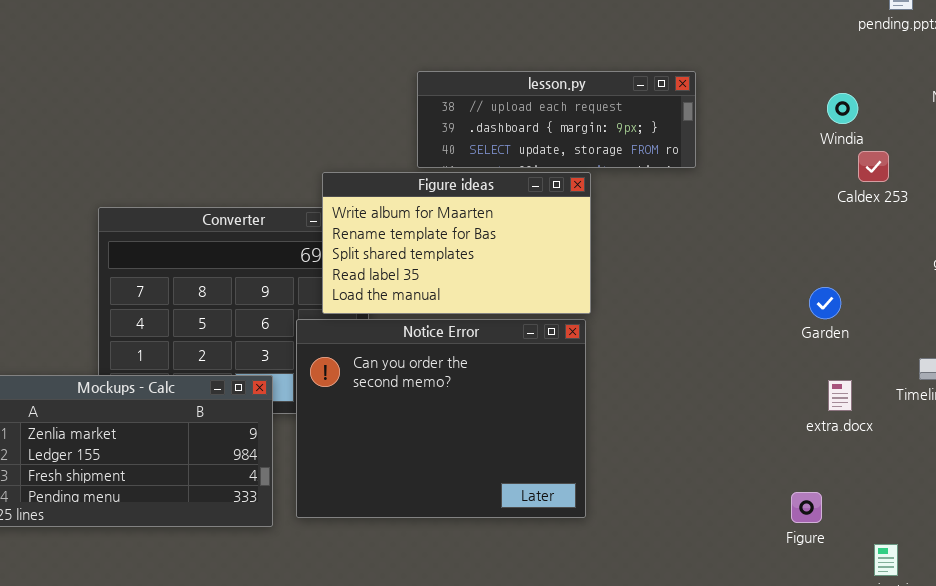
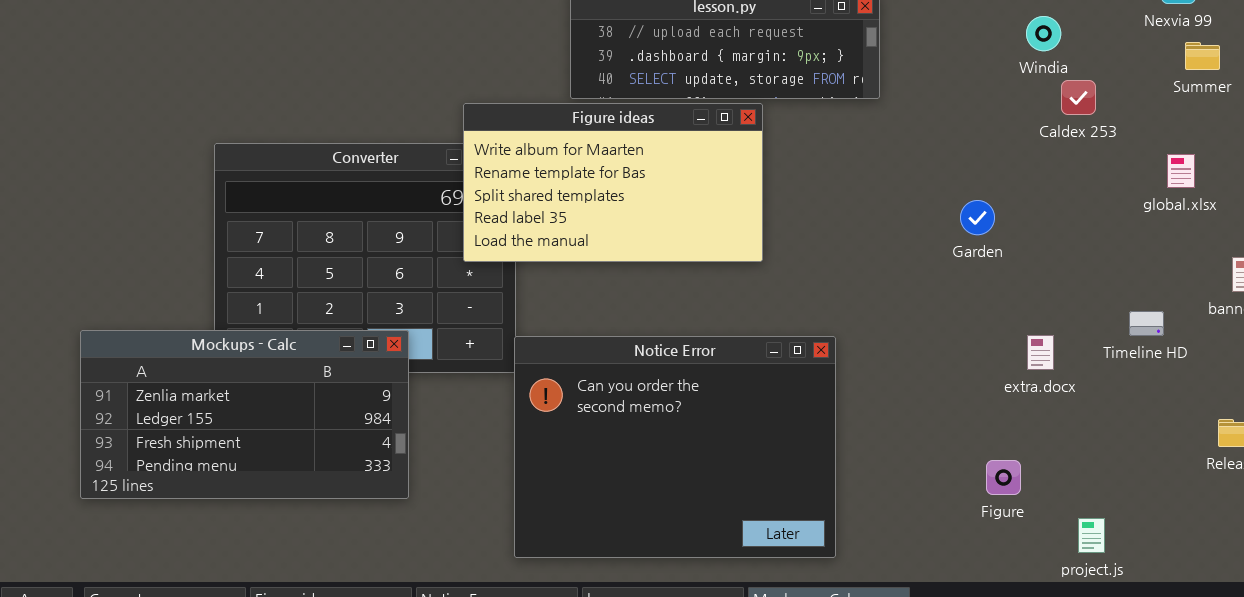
Garden: [809,287,841,319] -> [960,200,995,235], moved
Notice Error: [296,319,586,518] -> [514,336,836,558], moved

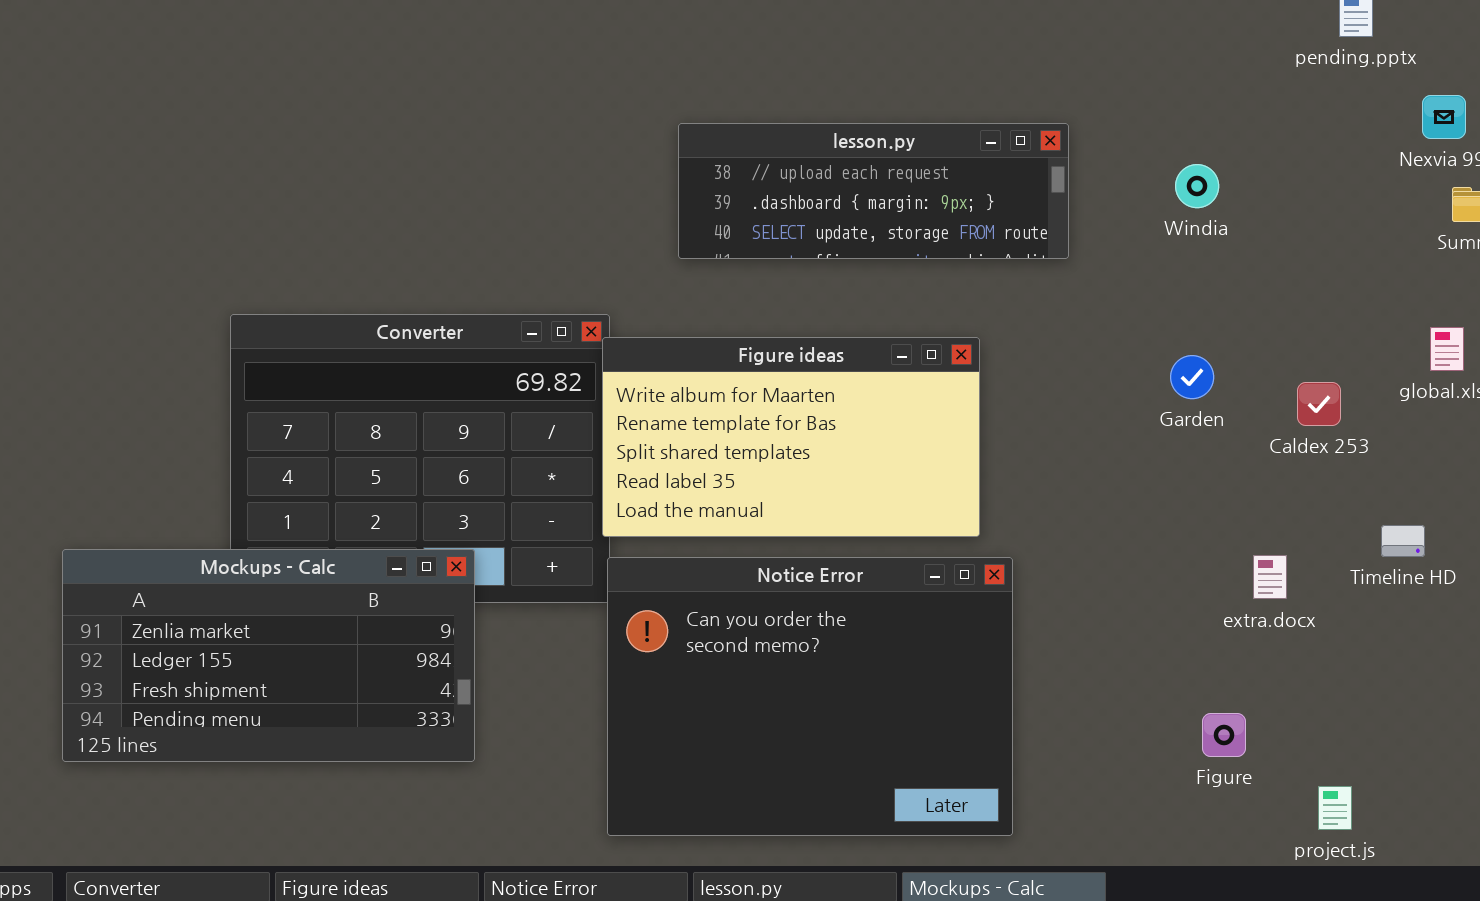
Windia: [1026,16,1061,51] -> [1175,164,1219,208], moved
Caldex 253: [1061,80,1096,115] -> [1297,382,1341,426], moved
Figure ideas: [463,103,763,262] -> [602,337,980,537], moved
Garden: [960,200,995,235] -> [1170,355,1214,399], moved

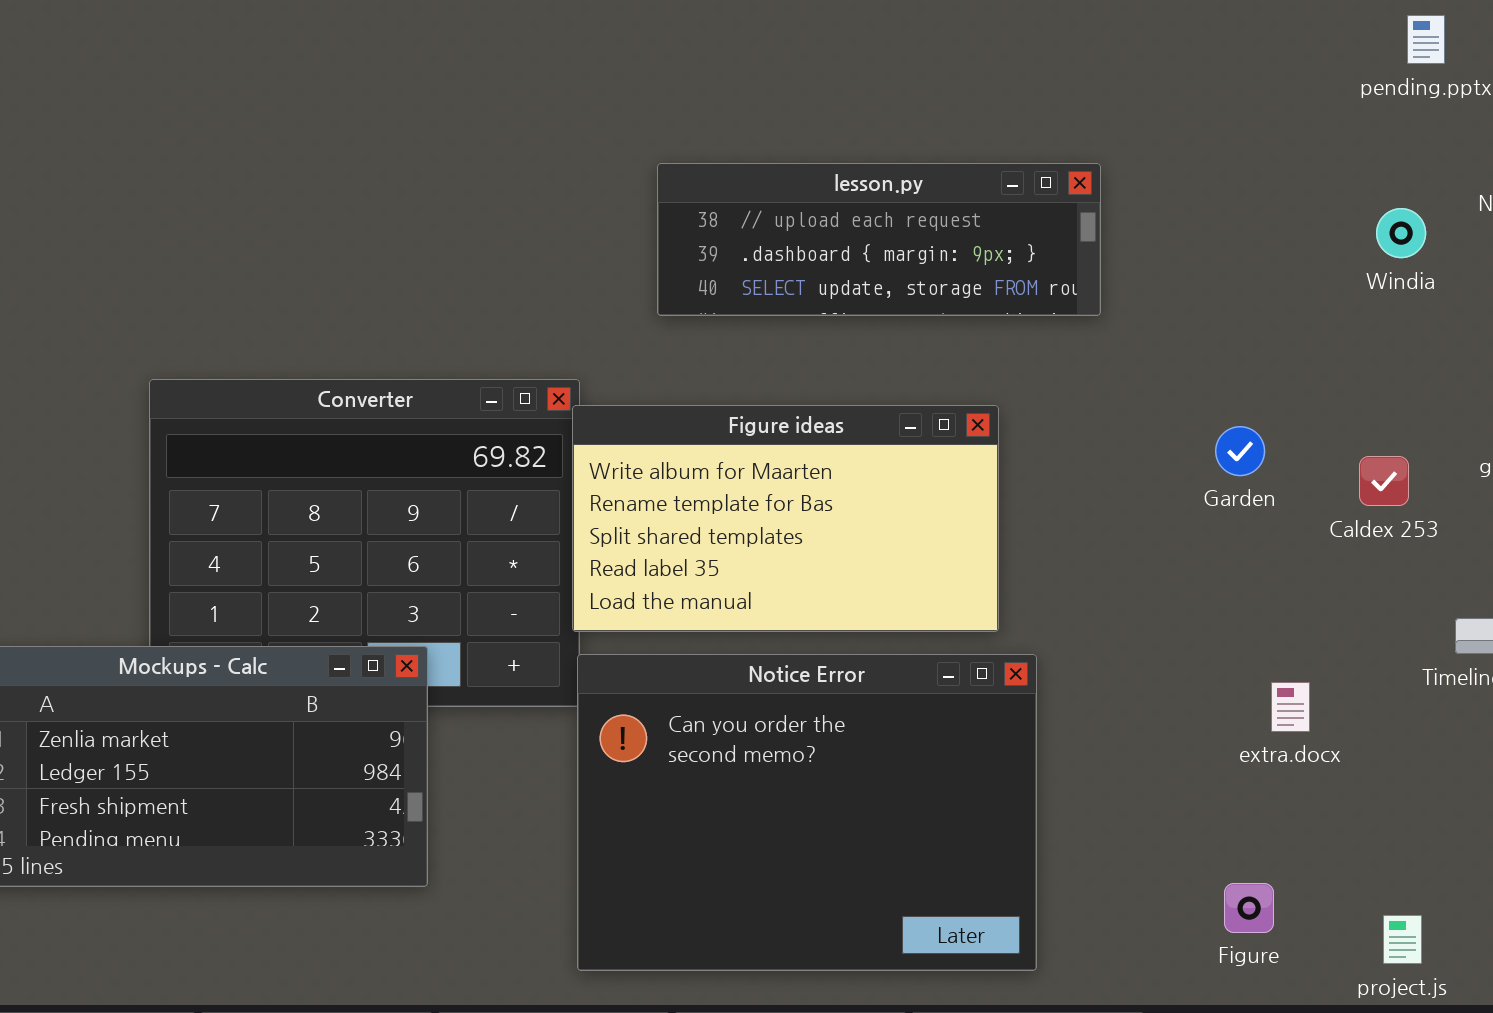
Windia: [1175,164,1219,208] -> [1376,208,1426,258], moved
extra.docx: [1253,555,1287,599] -> [1271,682,1310,732], moved
Figure: [1202,713,1246,757] -> [1224,883,1274,933], moved

